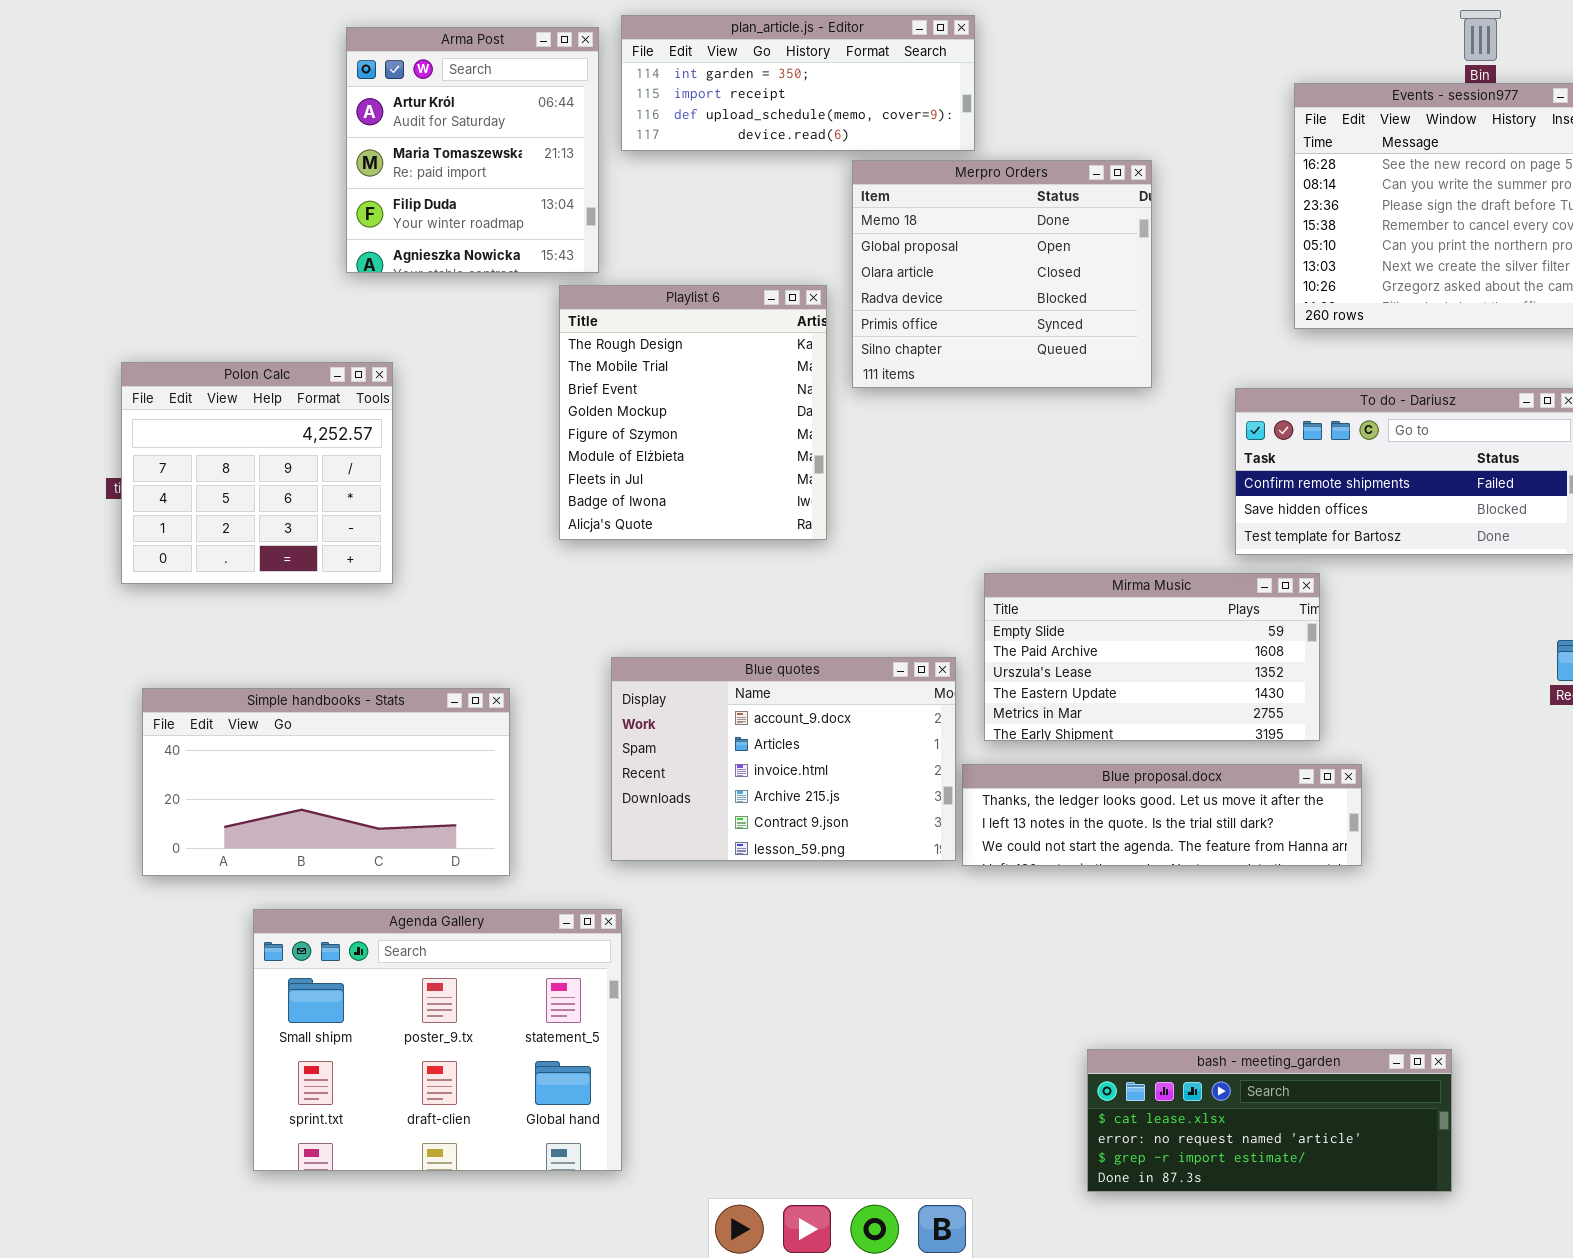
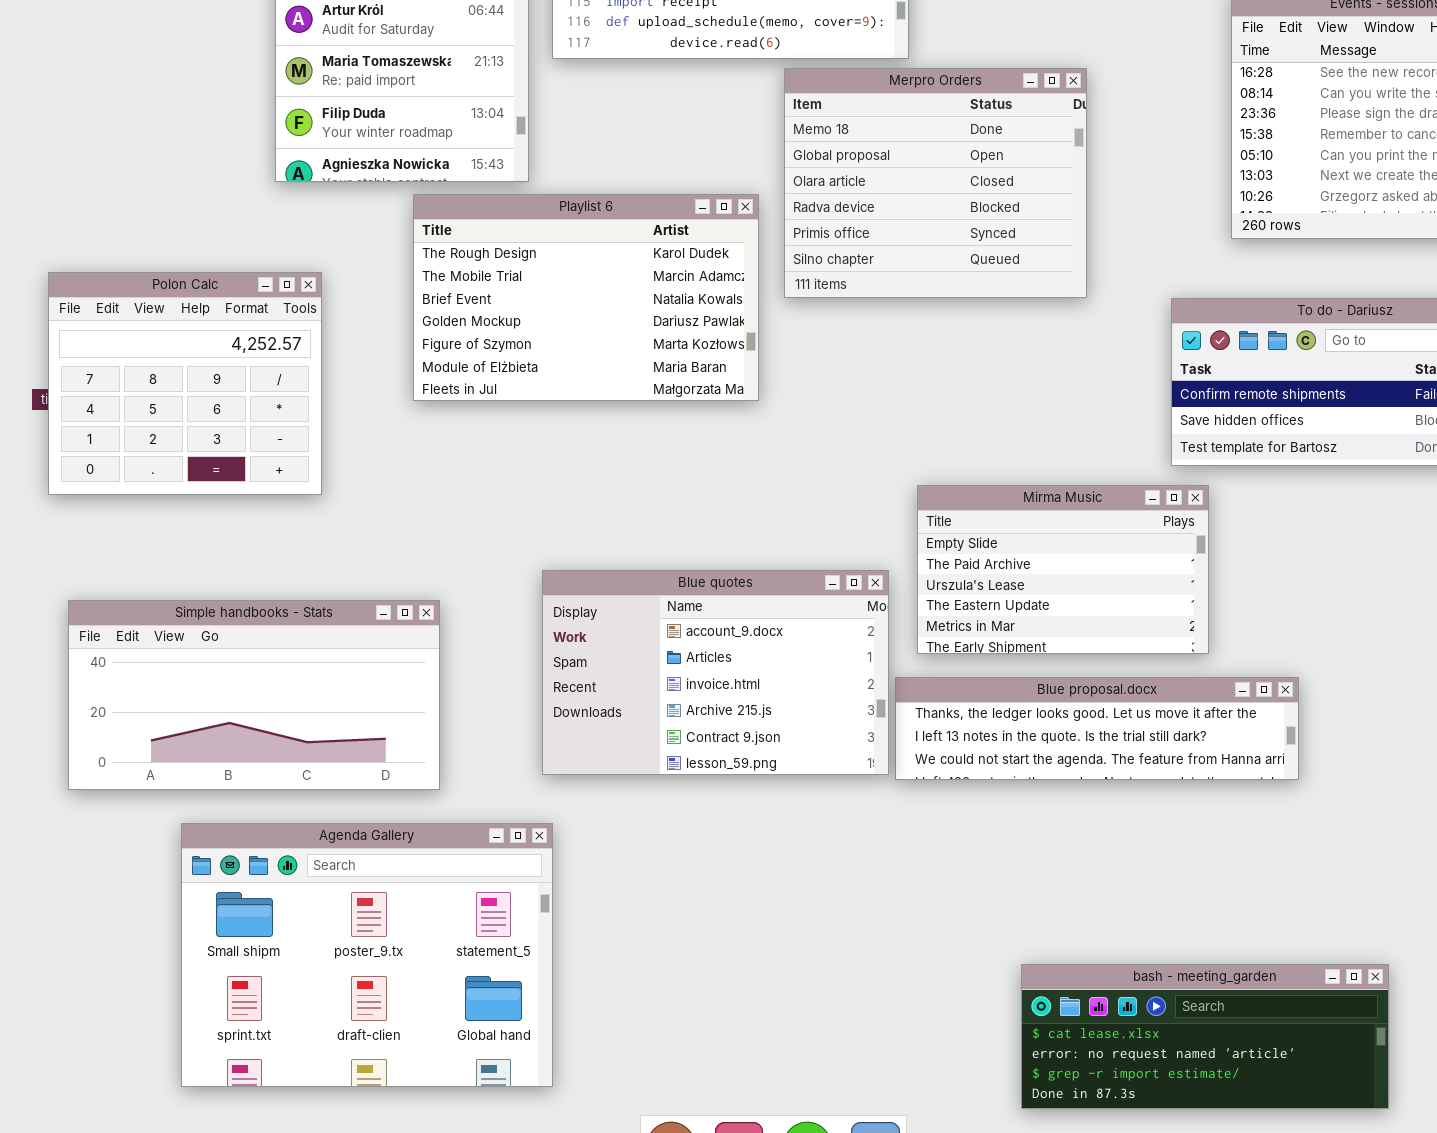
Playlist 6: [559,285,827,540] -> [413,194,759,401], resized
Mirma Music: [984,573,1320,741] -> [917,485,1209,654], resized

